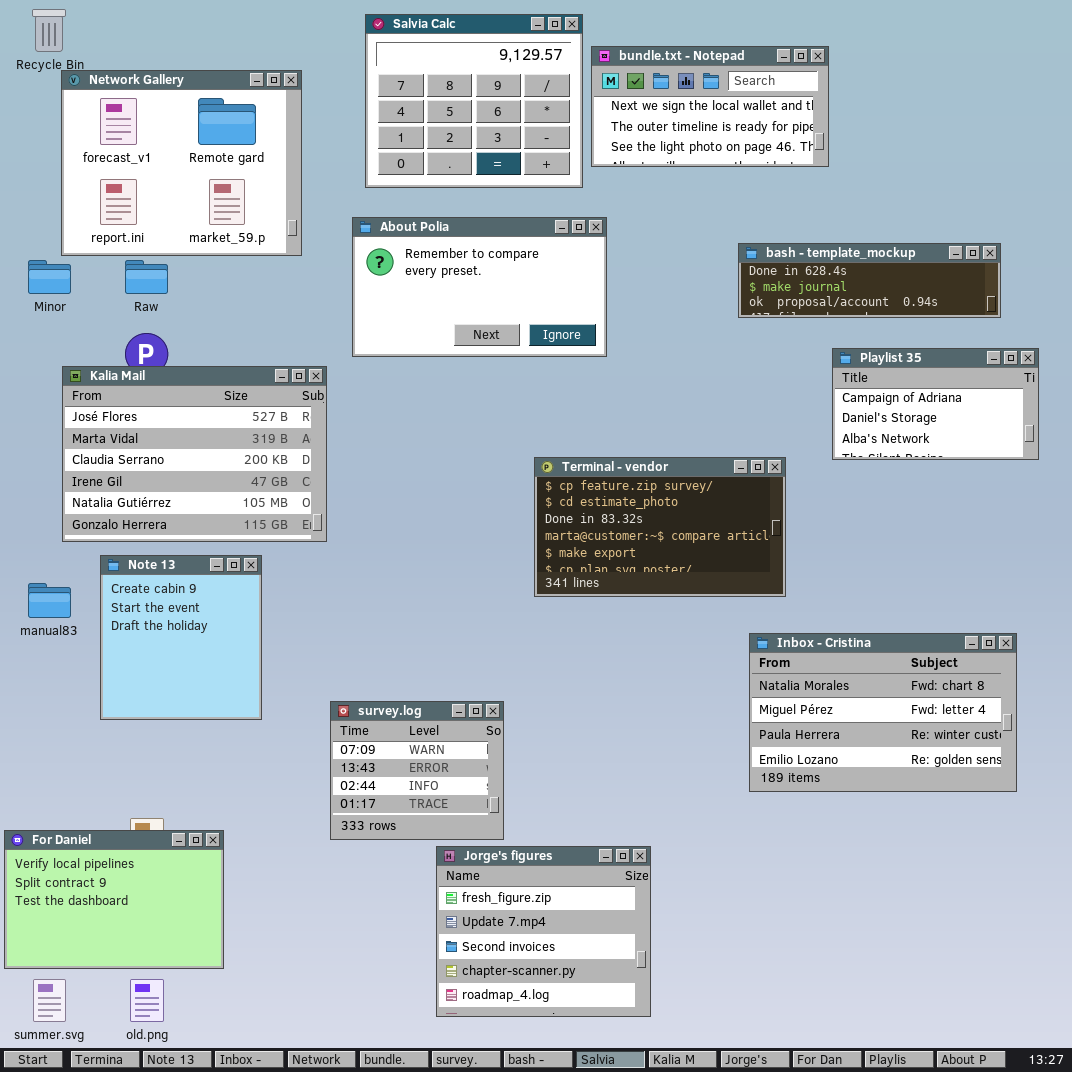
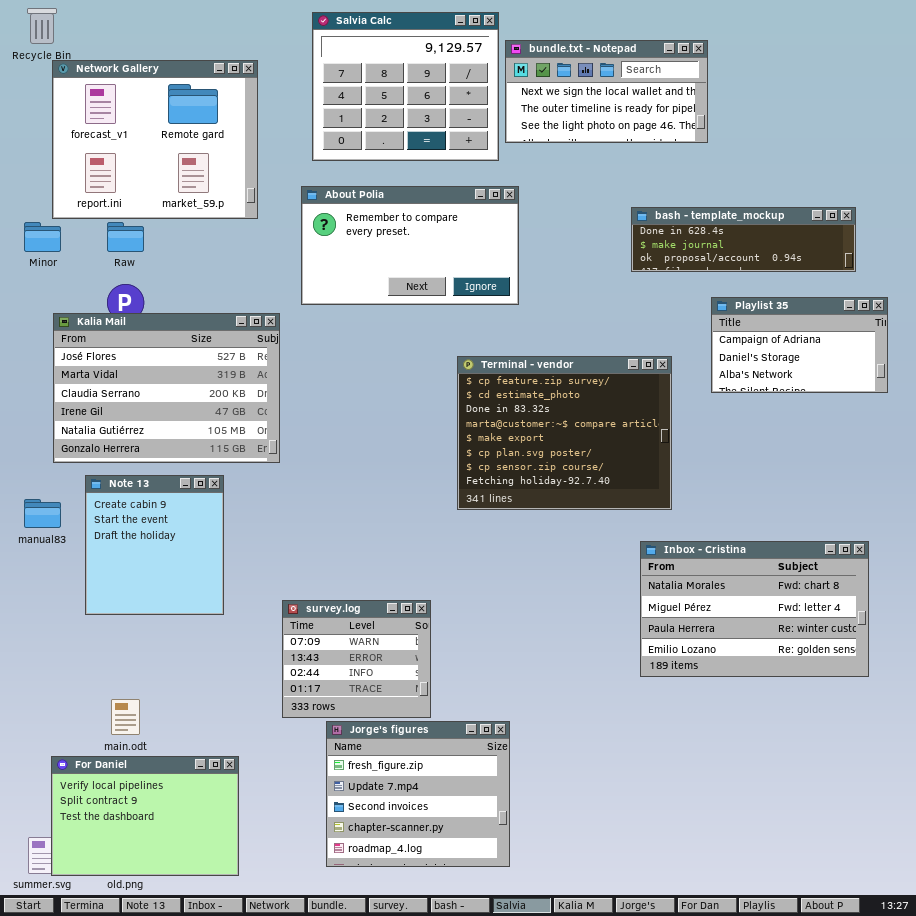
Terminal - vendor: [534,457,786,597] -> [457,356,672,510], resized
For Daniel: [4,830,224,969] -> [51,756,239,876], moved
Jorge's figures: [436,846,651,1017] -> [326,721,510,867], moved

